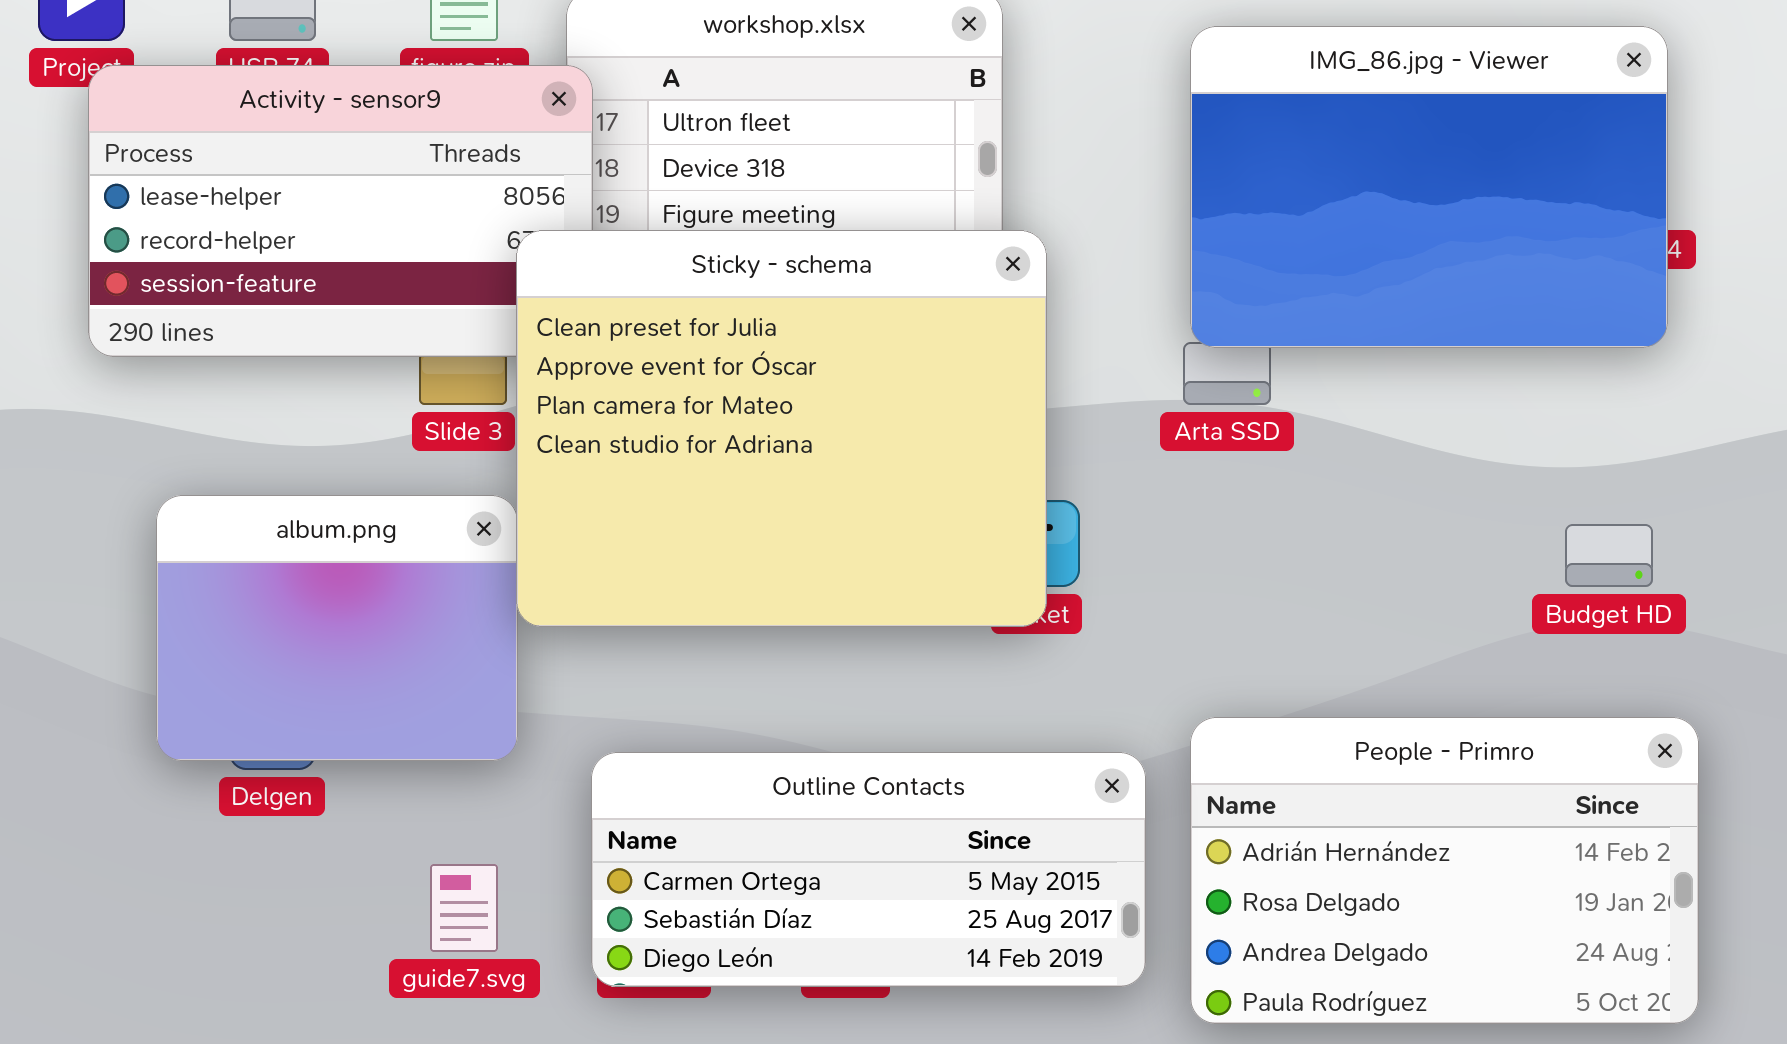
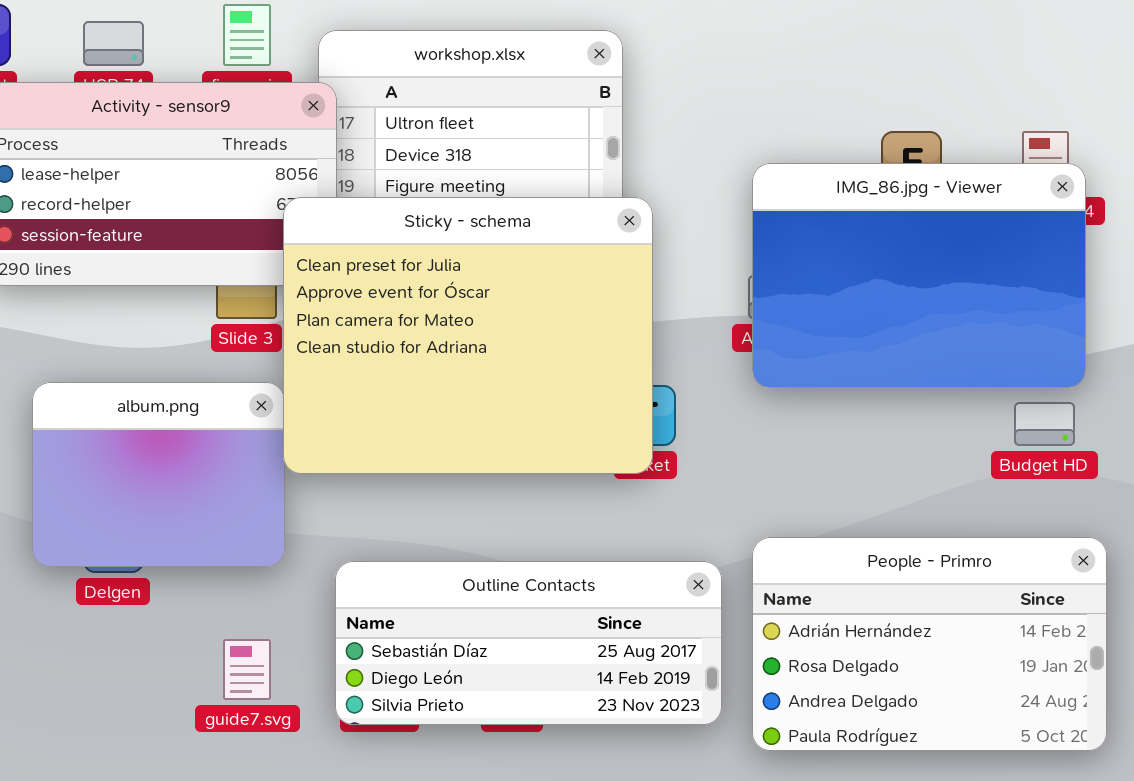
IMG_86.jpg - Viewer: [1190,26,1668,348] -> [752,163,1086,388], moved
Outline Contacts: [591,752,1146,987] -> [335,561,722,725], scrolled down 1 row

